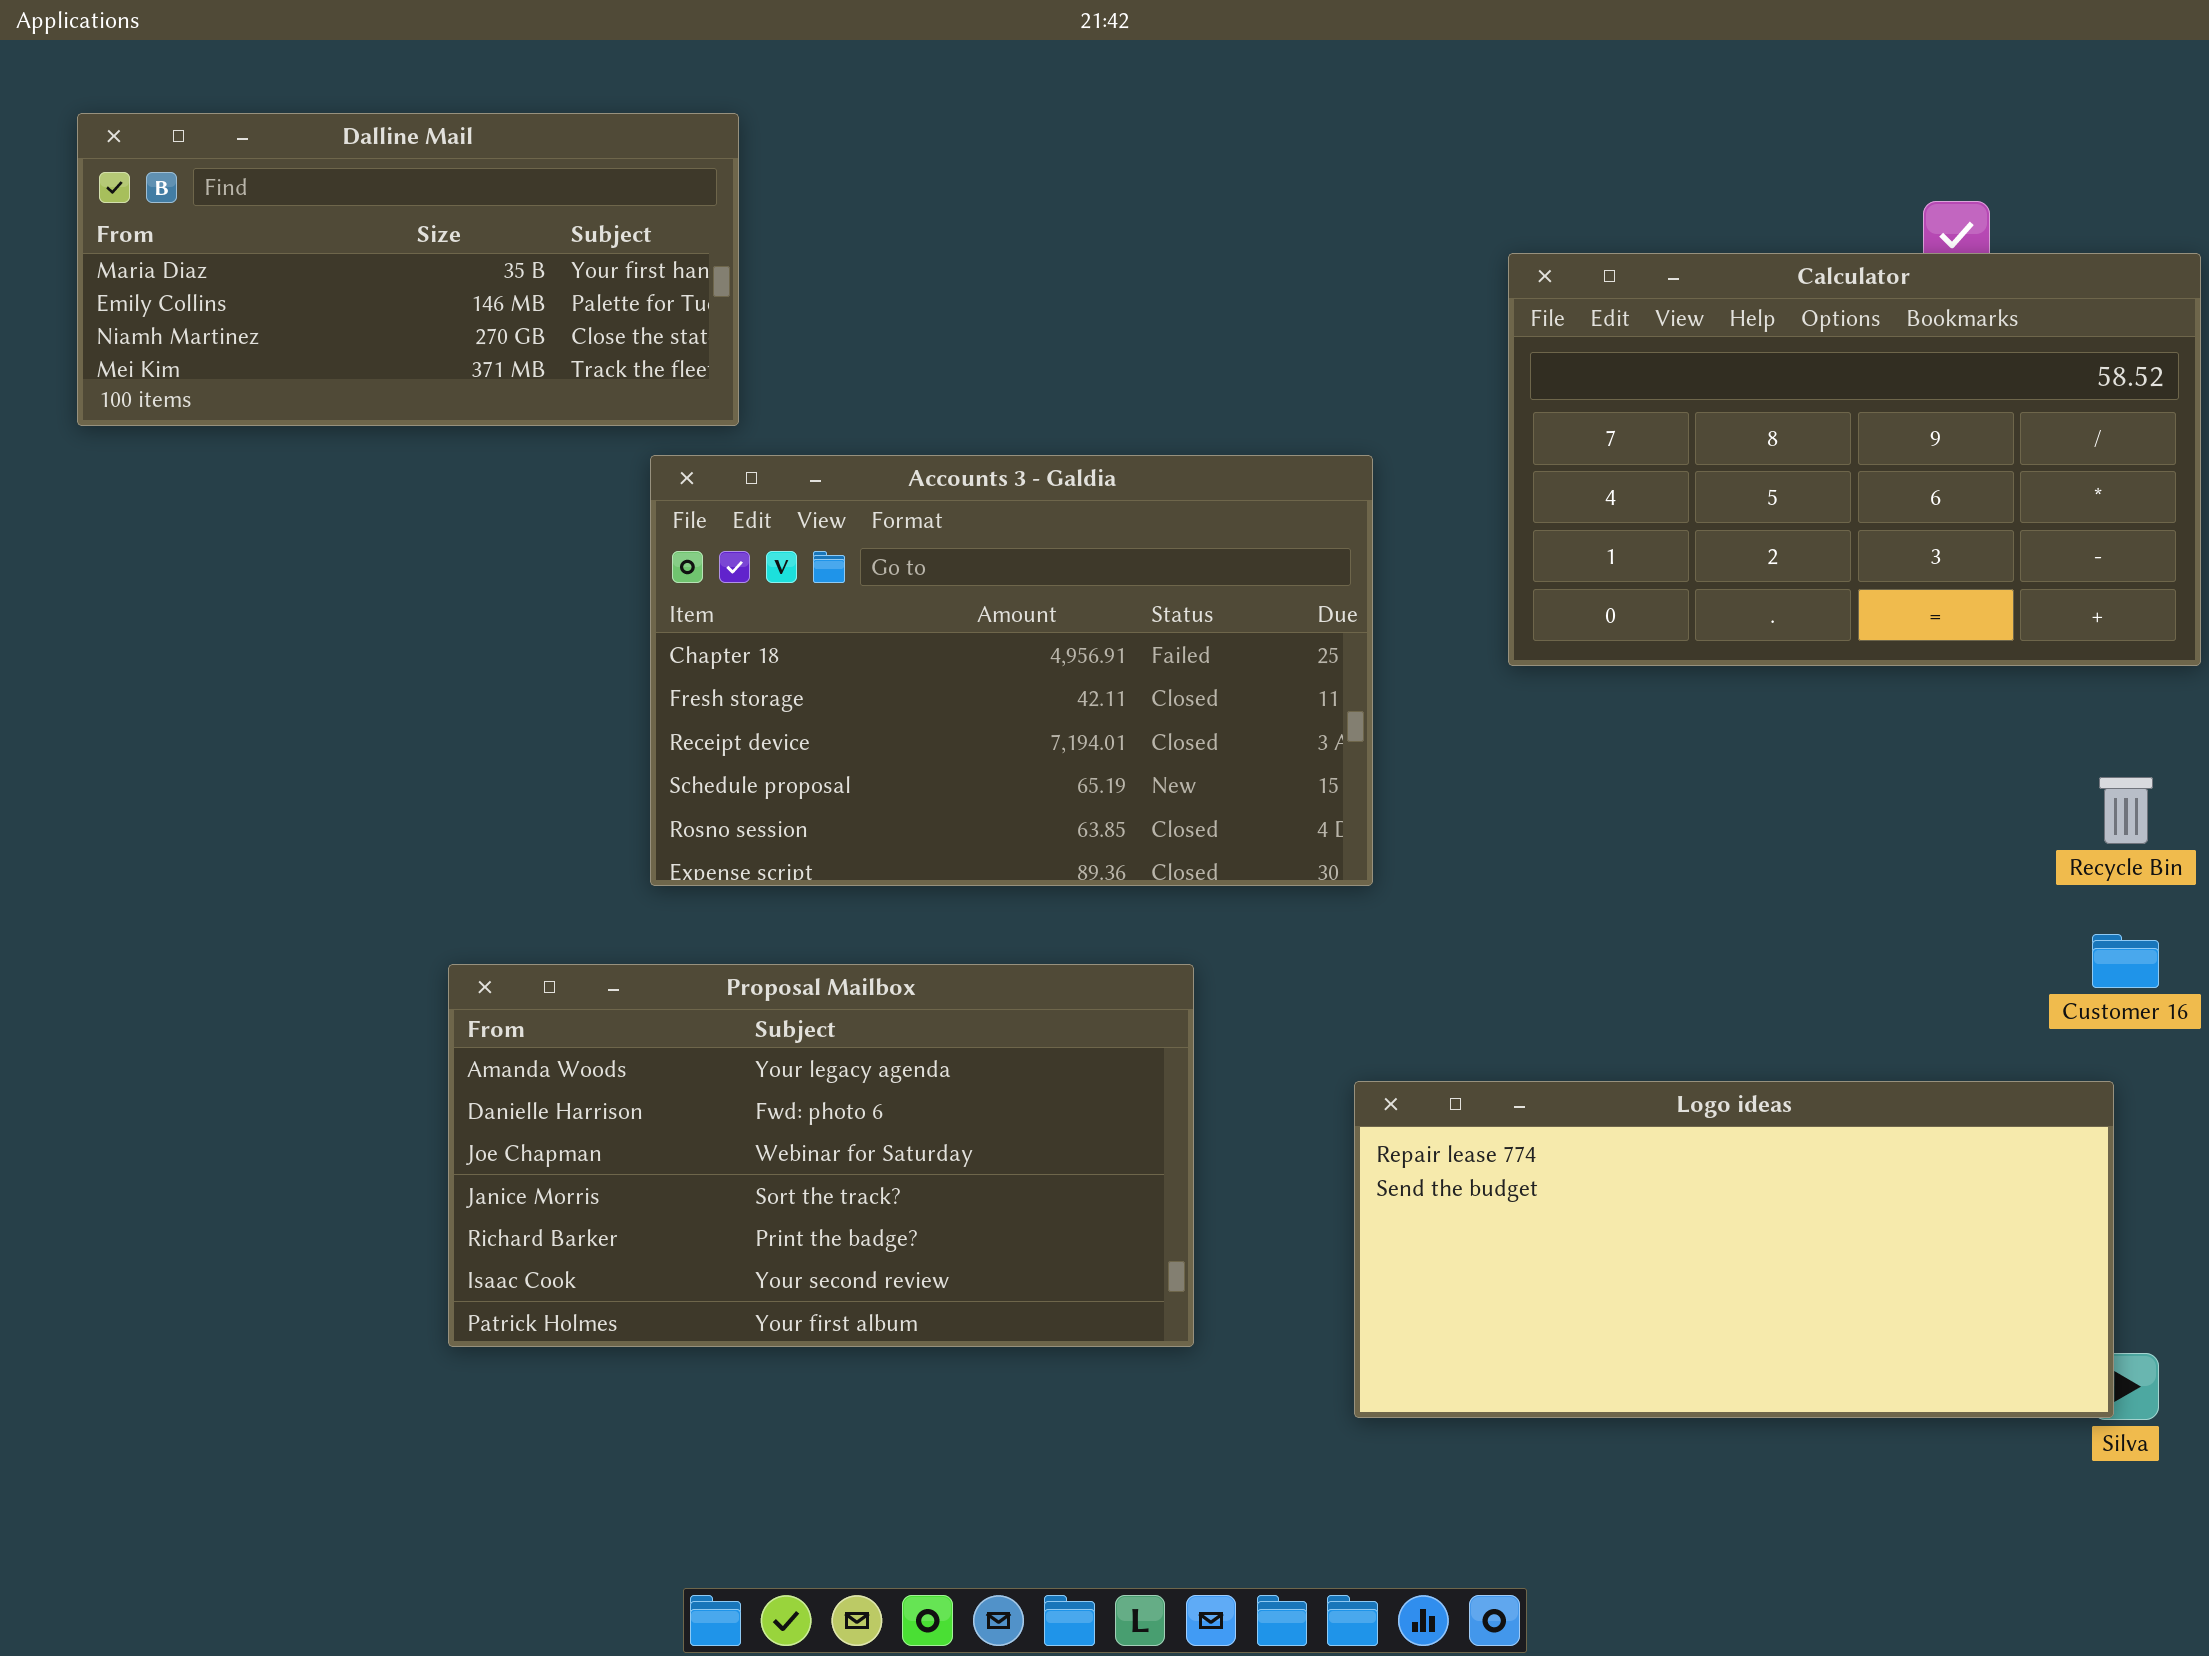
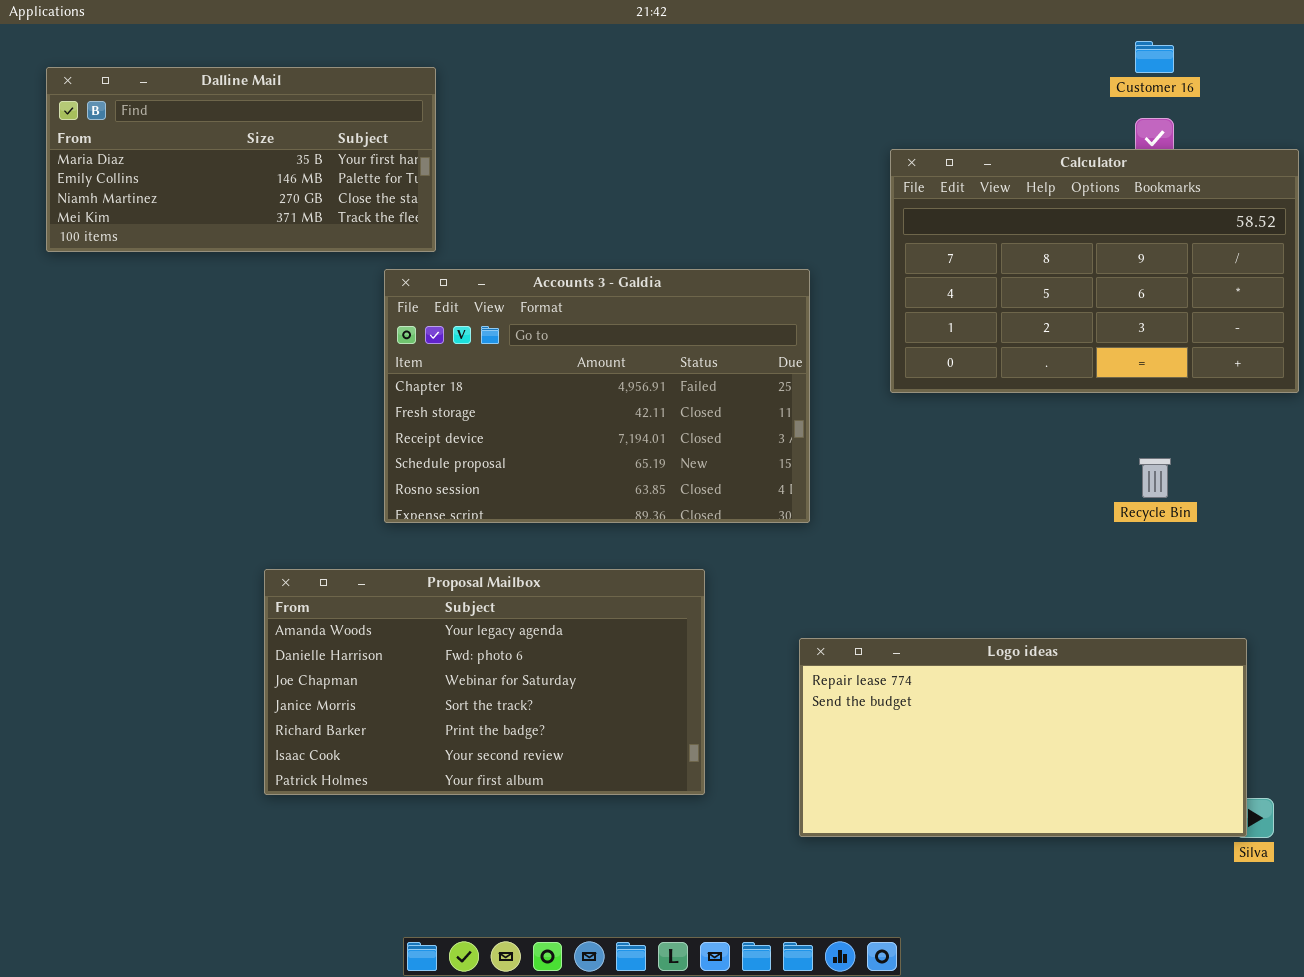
Recycle Bin: [2099,777,2153,844] -> [1139,458,1171,498], moved
Customer 16: [2092,934,2159,988] -> [1135,41,1174,73], moved

